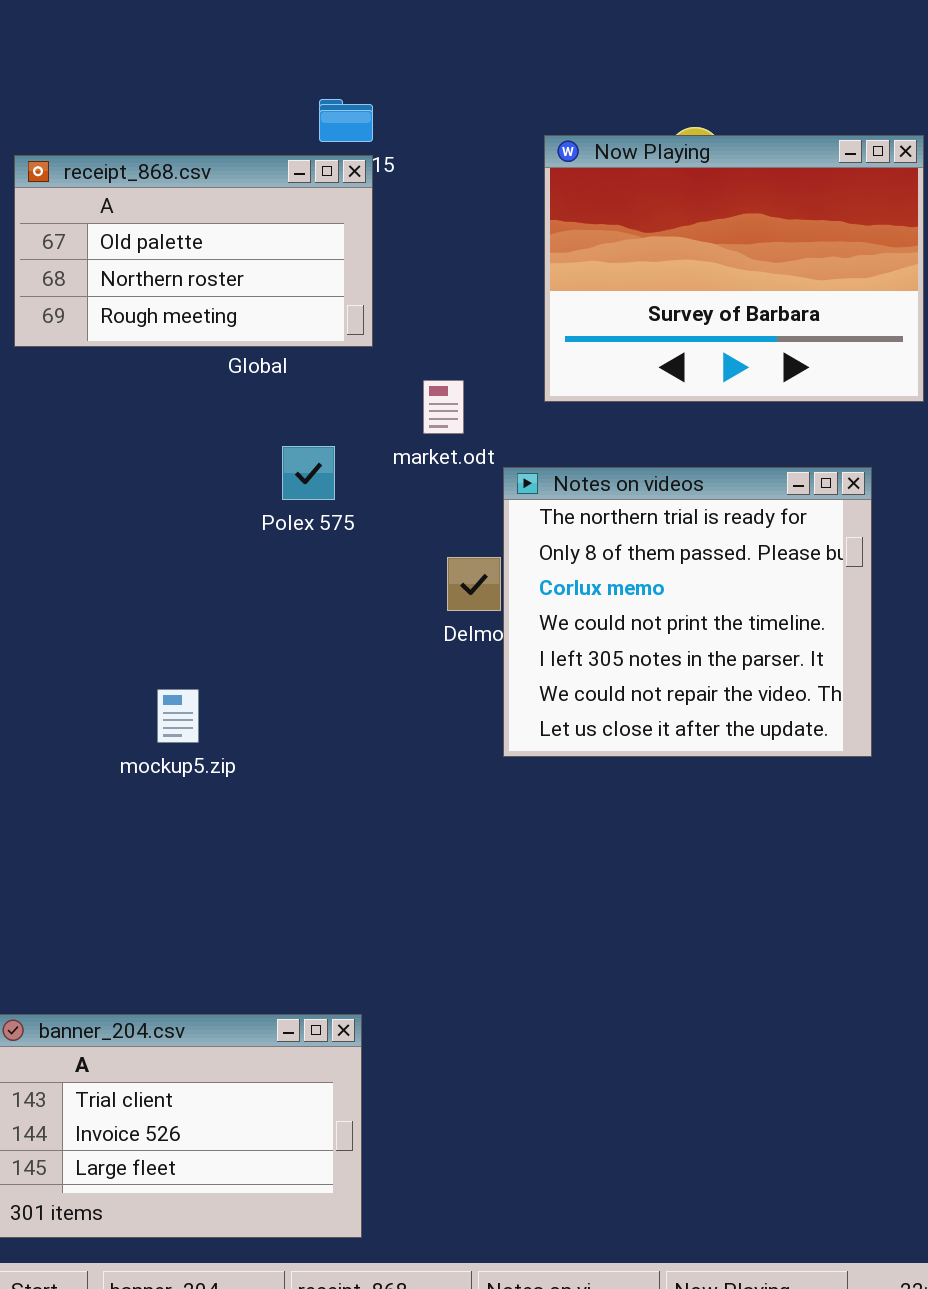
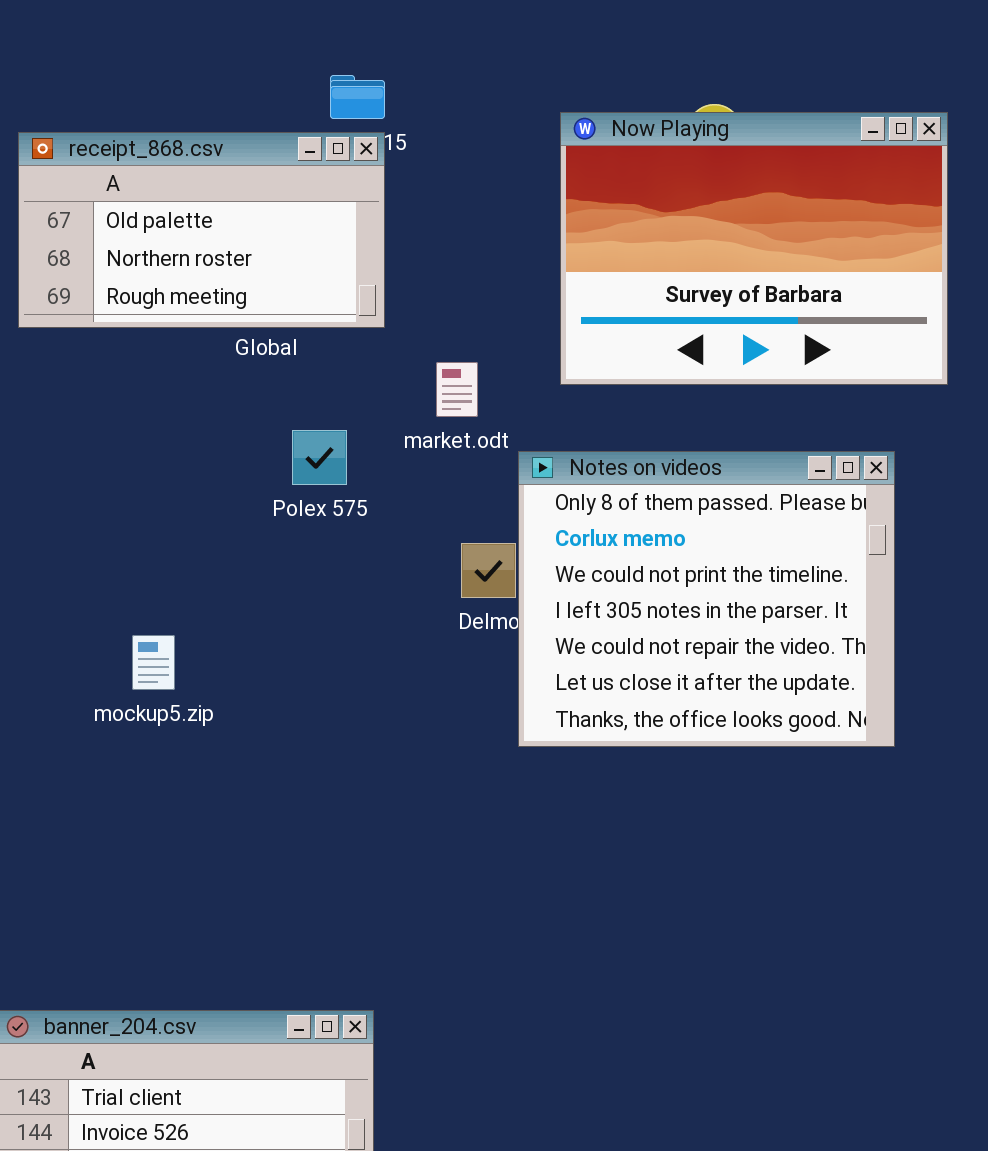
Notes on videos: [503,467,872,757] -> [518,451,895,747], scrolled down 1 row
mockup5.zip: [157,689,199,743] -> [132,635,175,690], moved

